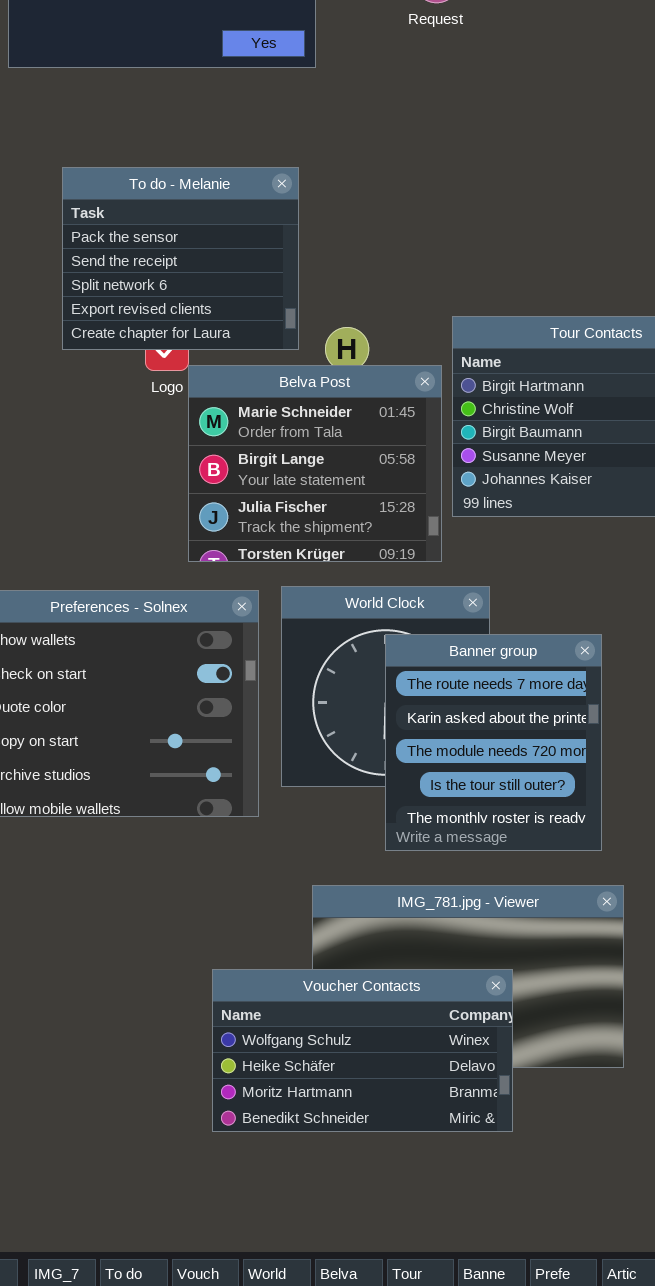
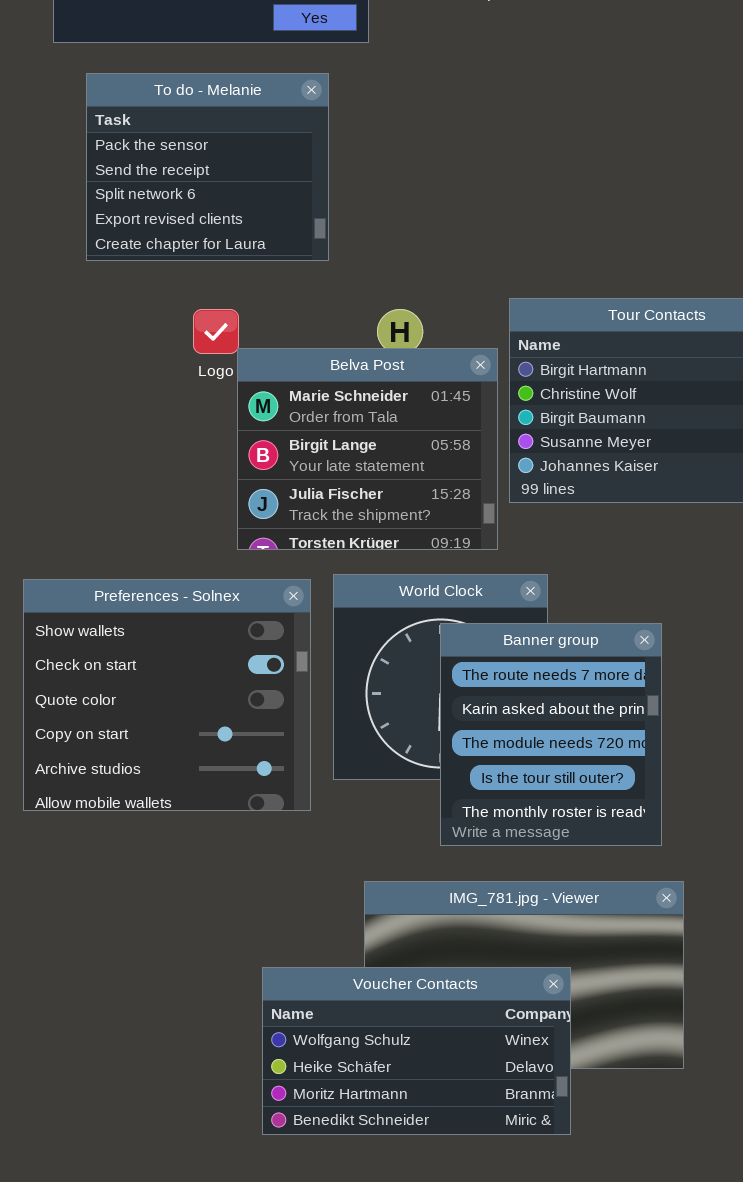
To do - Melanie: [62,167,299,350] -> [86,73,329,261], moved

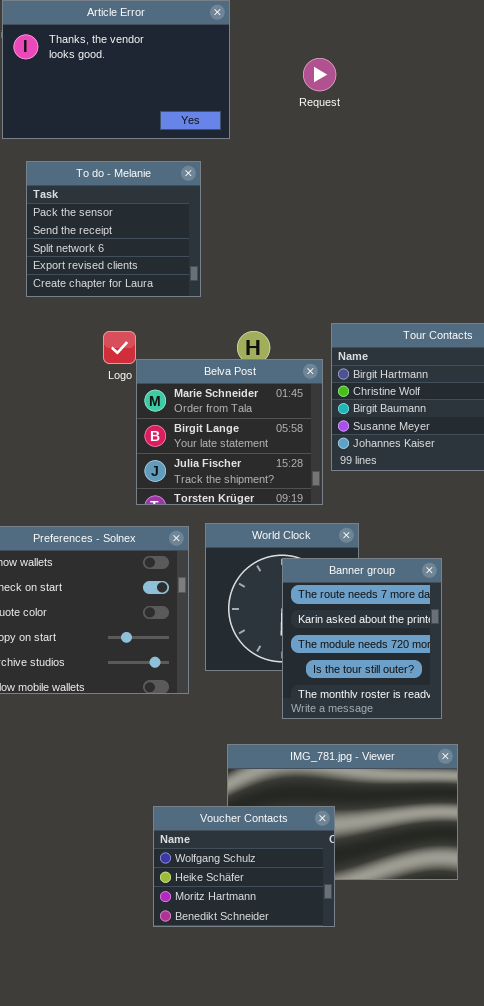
Voucher Contacts: [262,967,571,1135] -> [153,806,335,927], resized

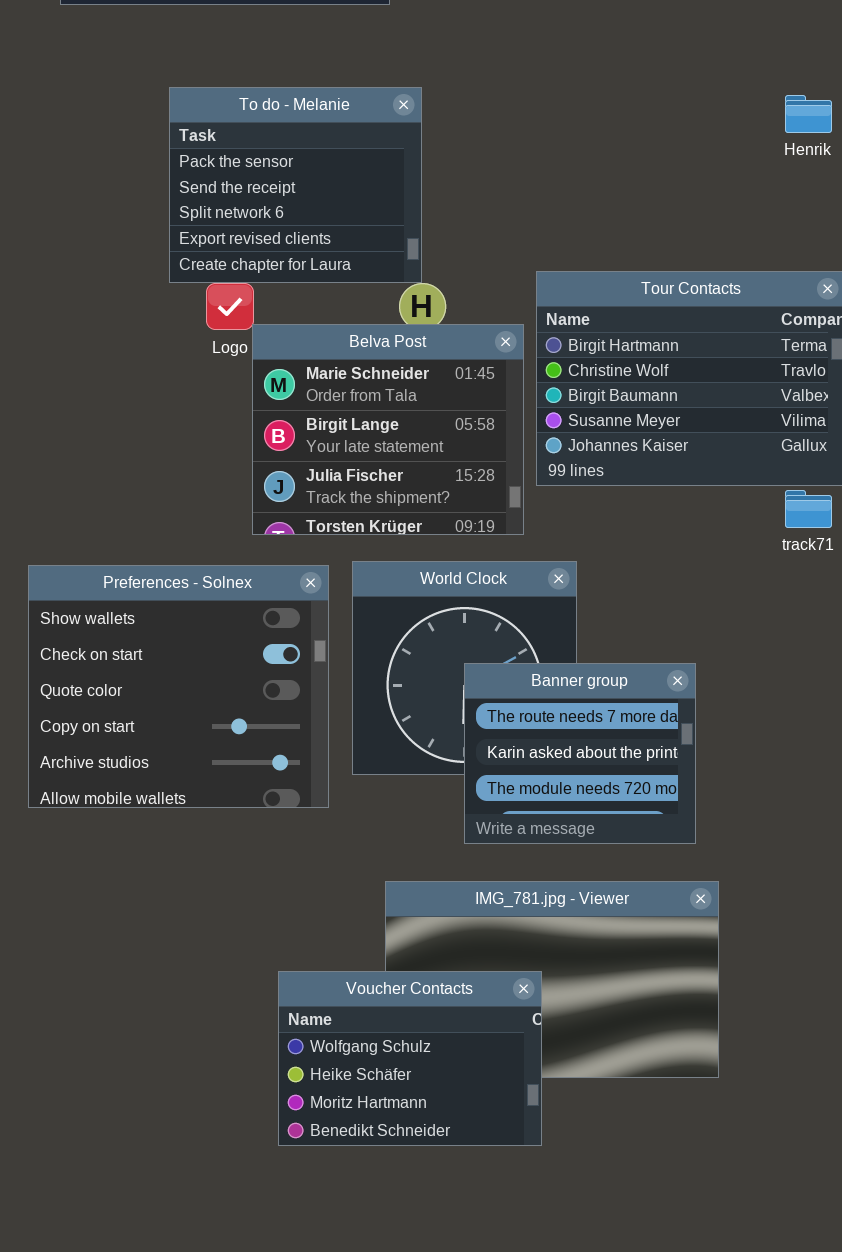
To do - Melanie: [26,161,201,297] -> [169,87,422,283], moved
Banner group: [282,558,442,719] -> [464,663,696,844], resized

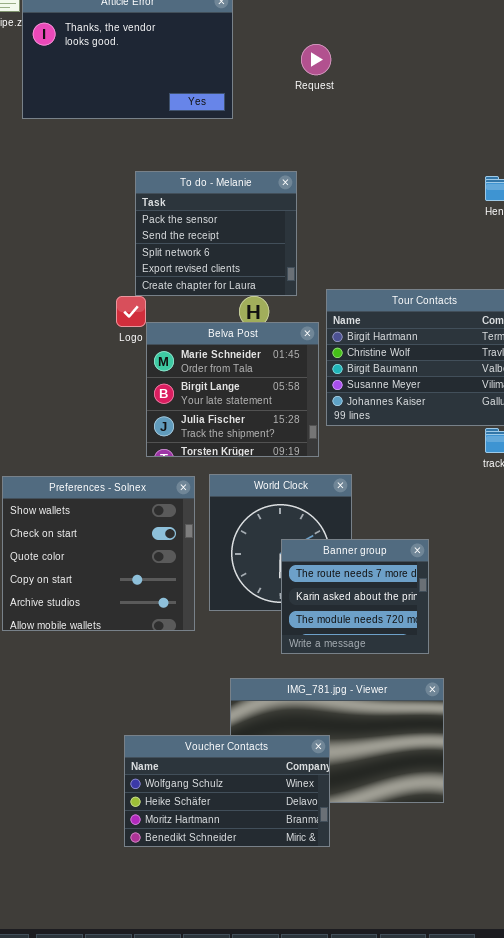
To do - Melanie: [169,87,422,283] -> [135,171,297,296], moved
Voucher Contacts: [278,971,542,1146] -> [124,735,330,847], resized

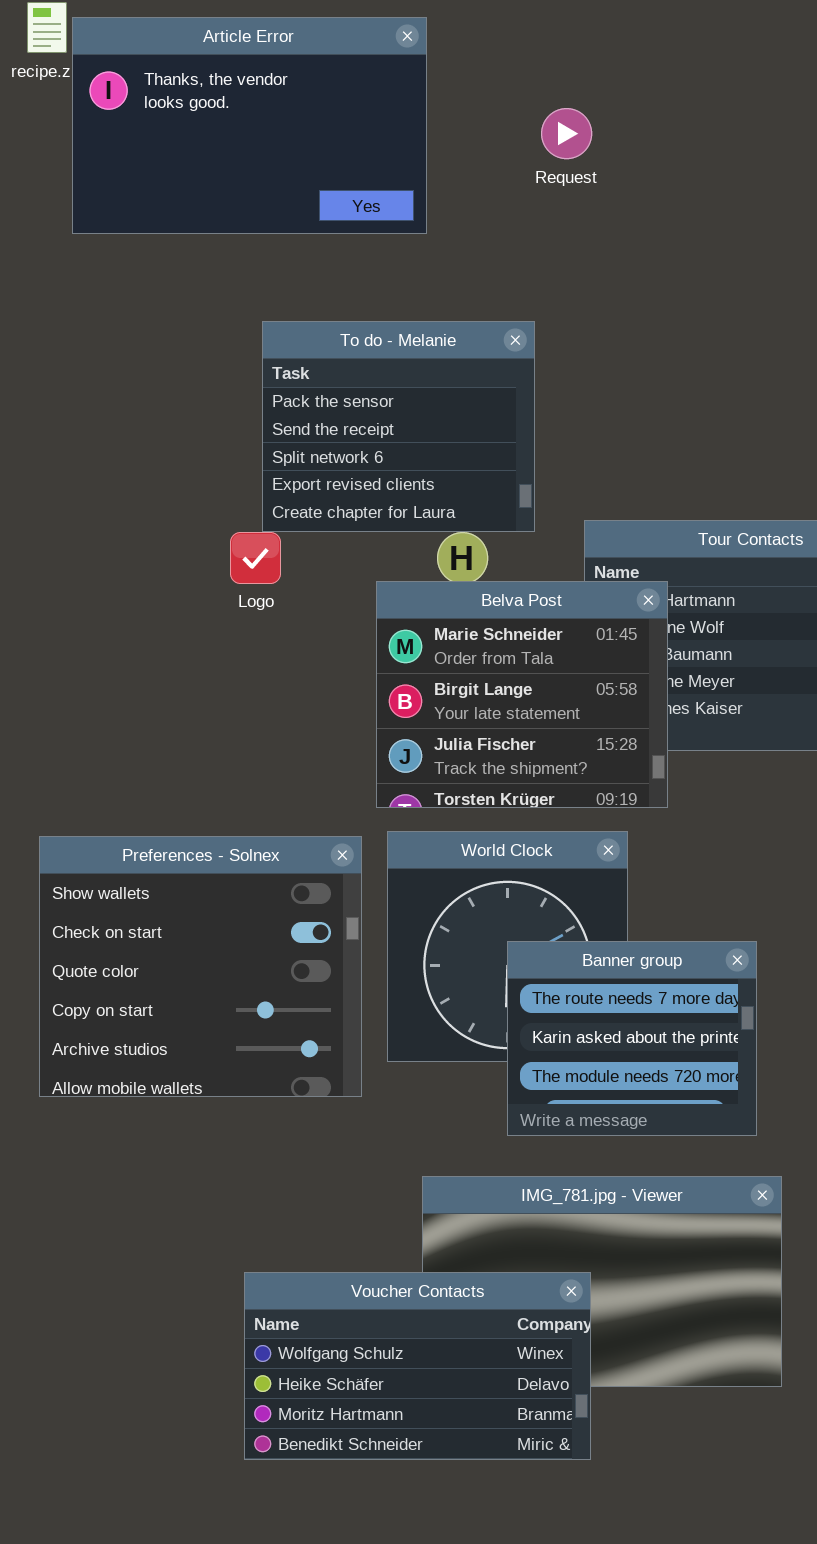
Belva Post: [146,322,319,457] -> [376,581,668,808], moved

